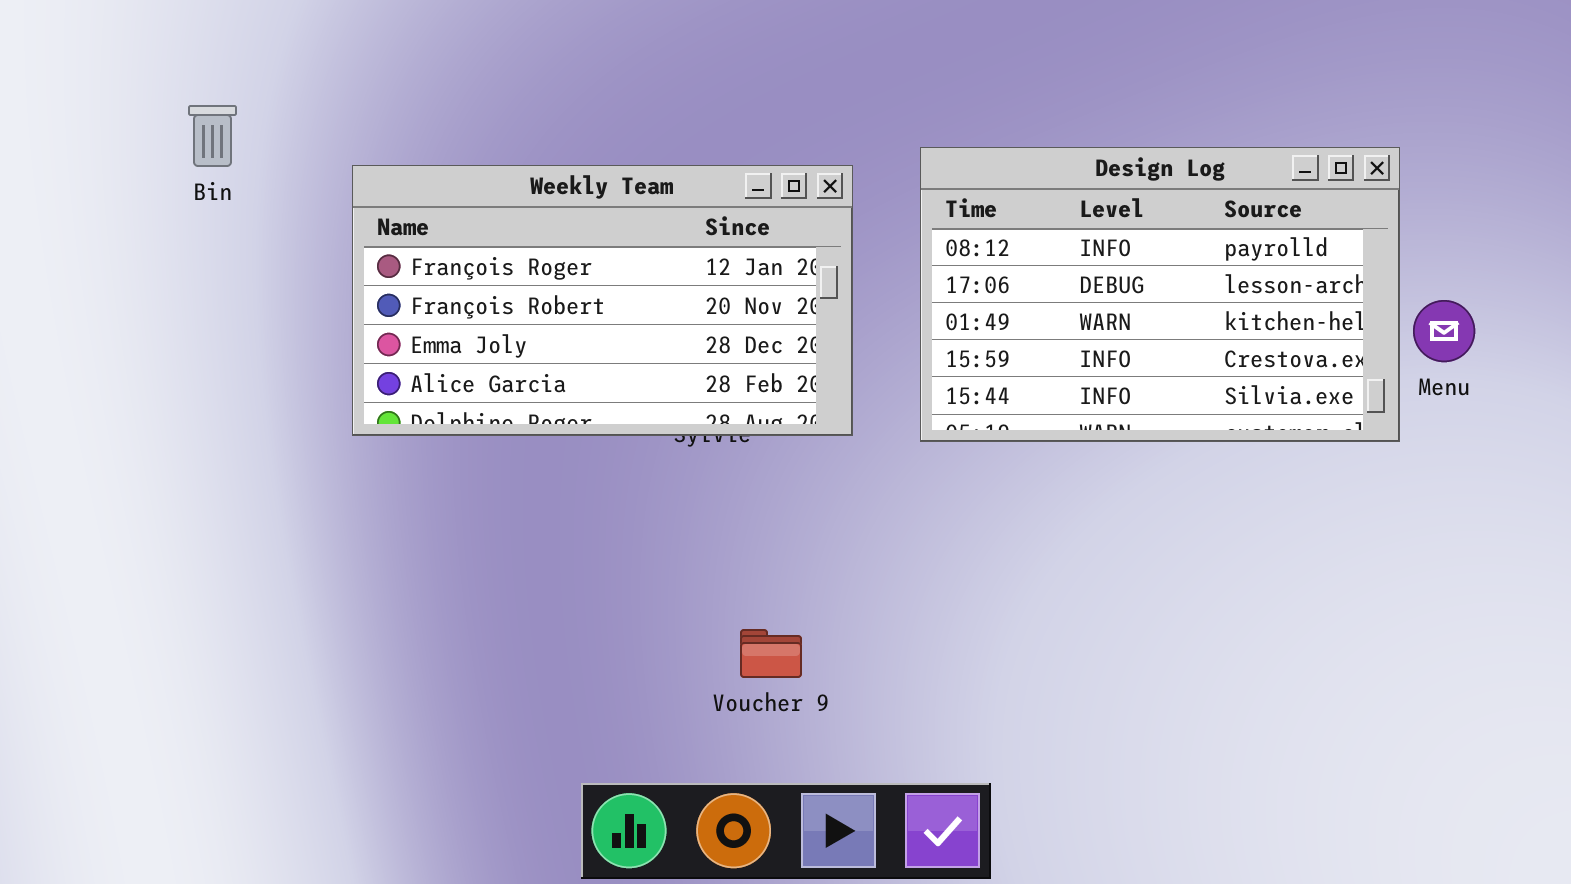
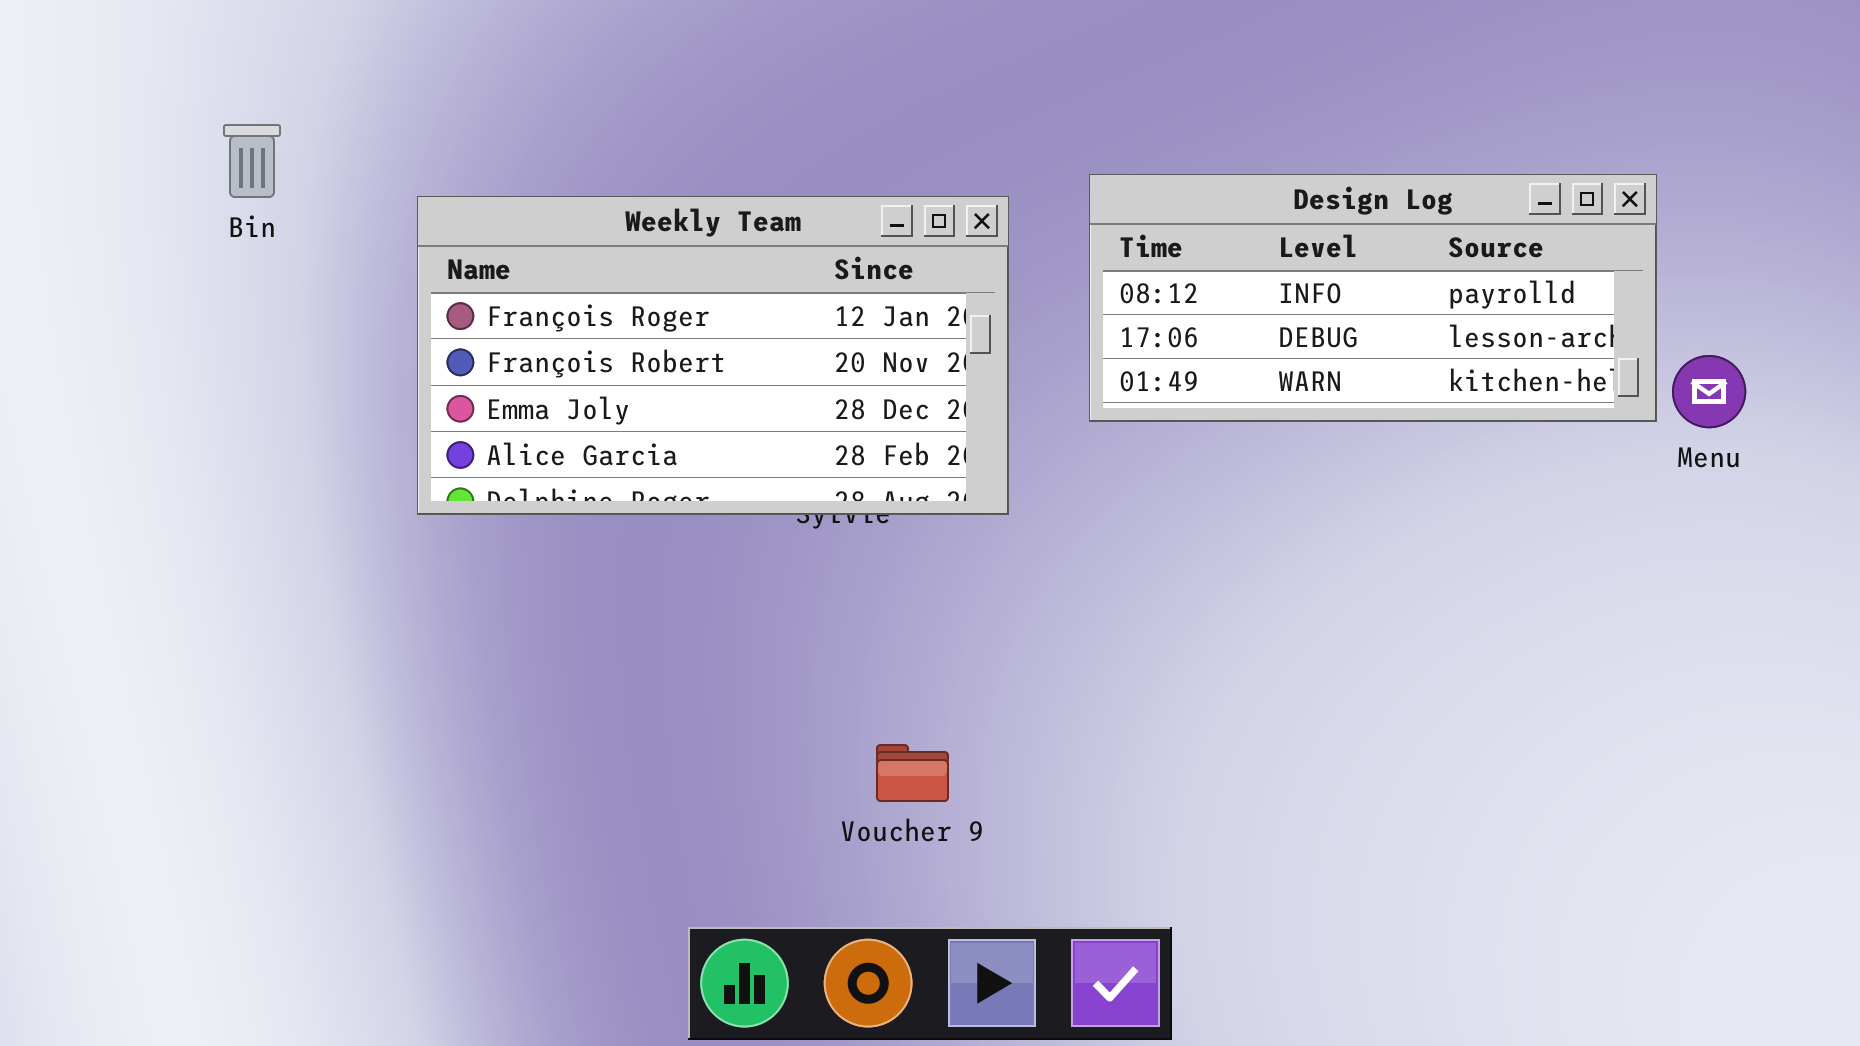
Design Log: [920,147,1400,442] -> [1089,174,1657,422], resized

